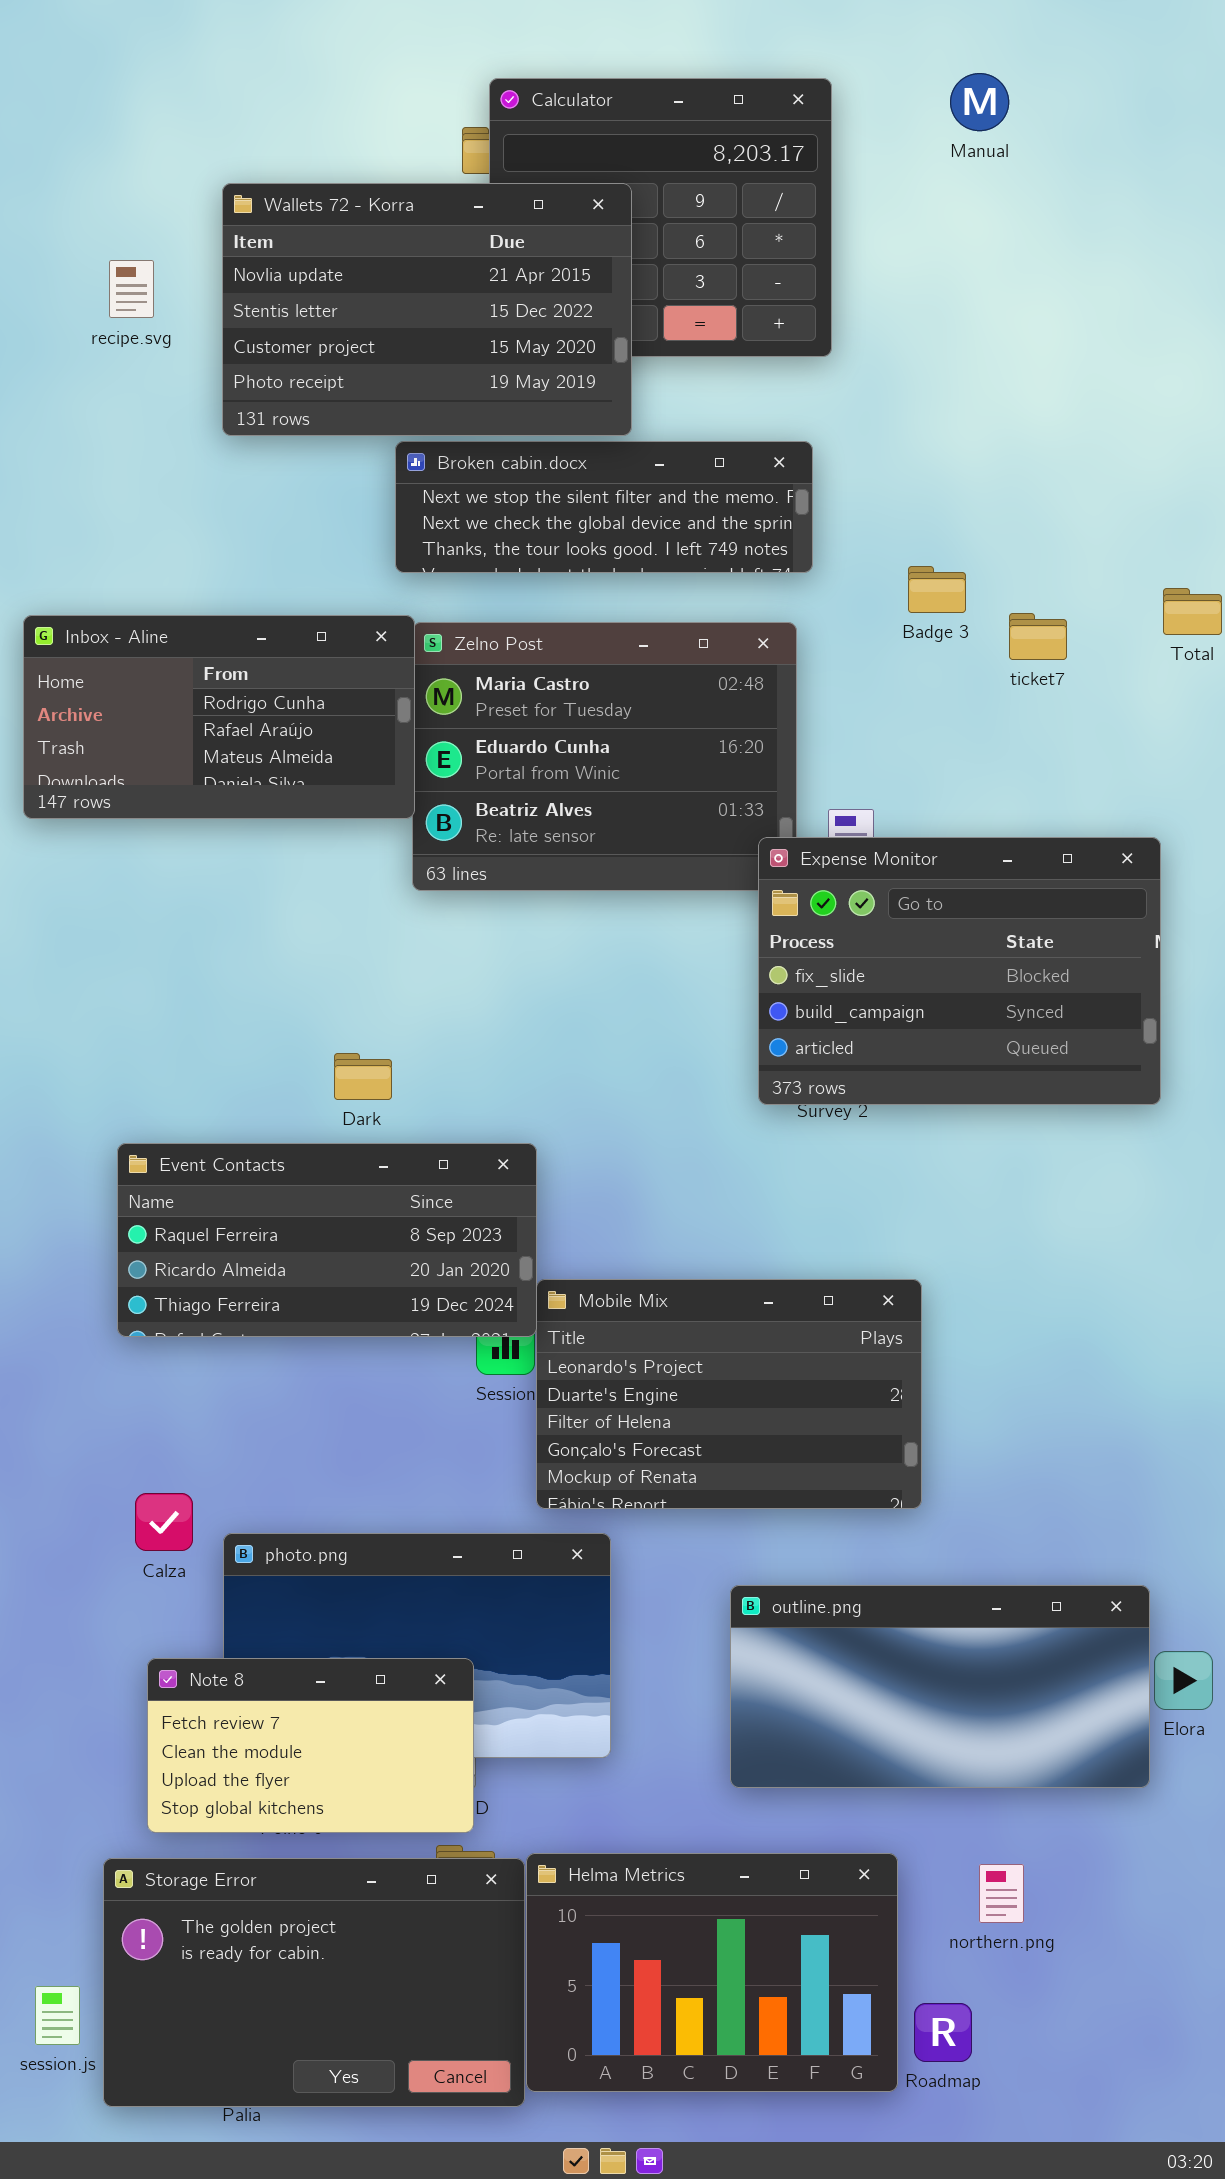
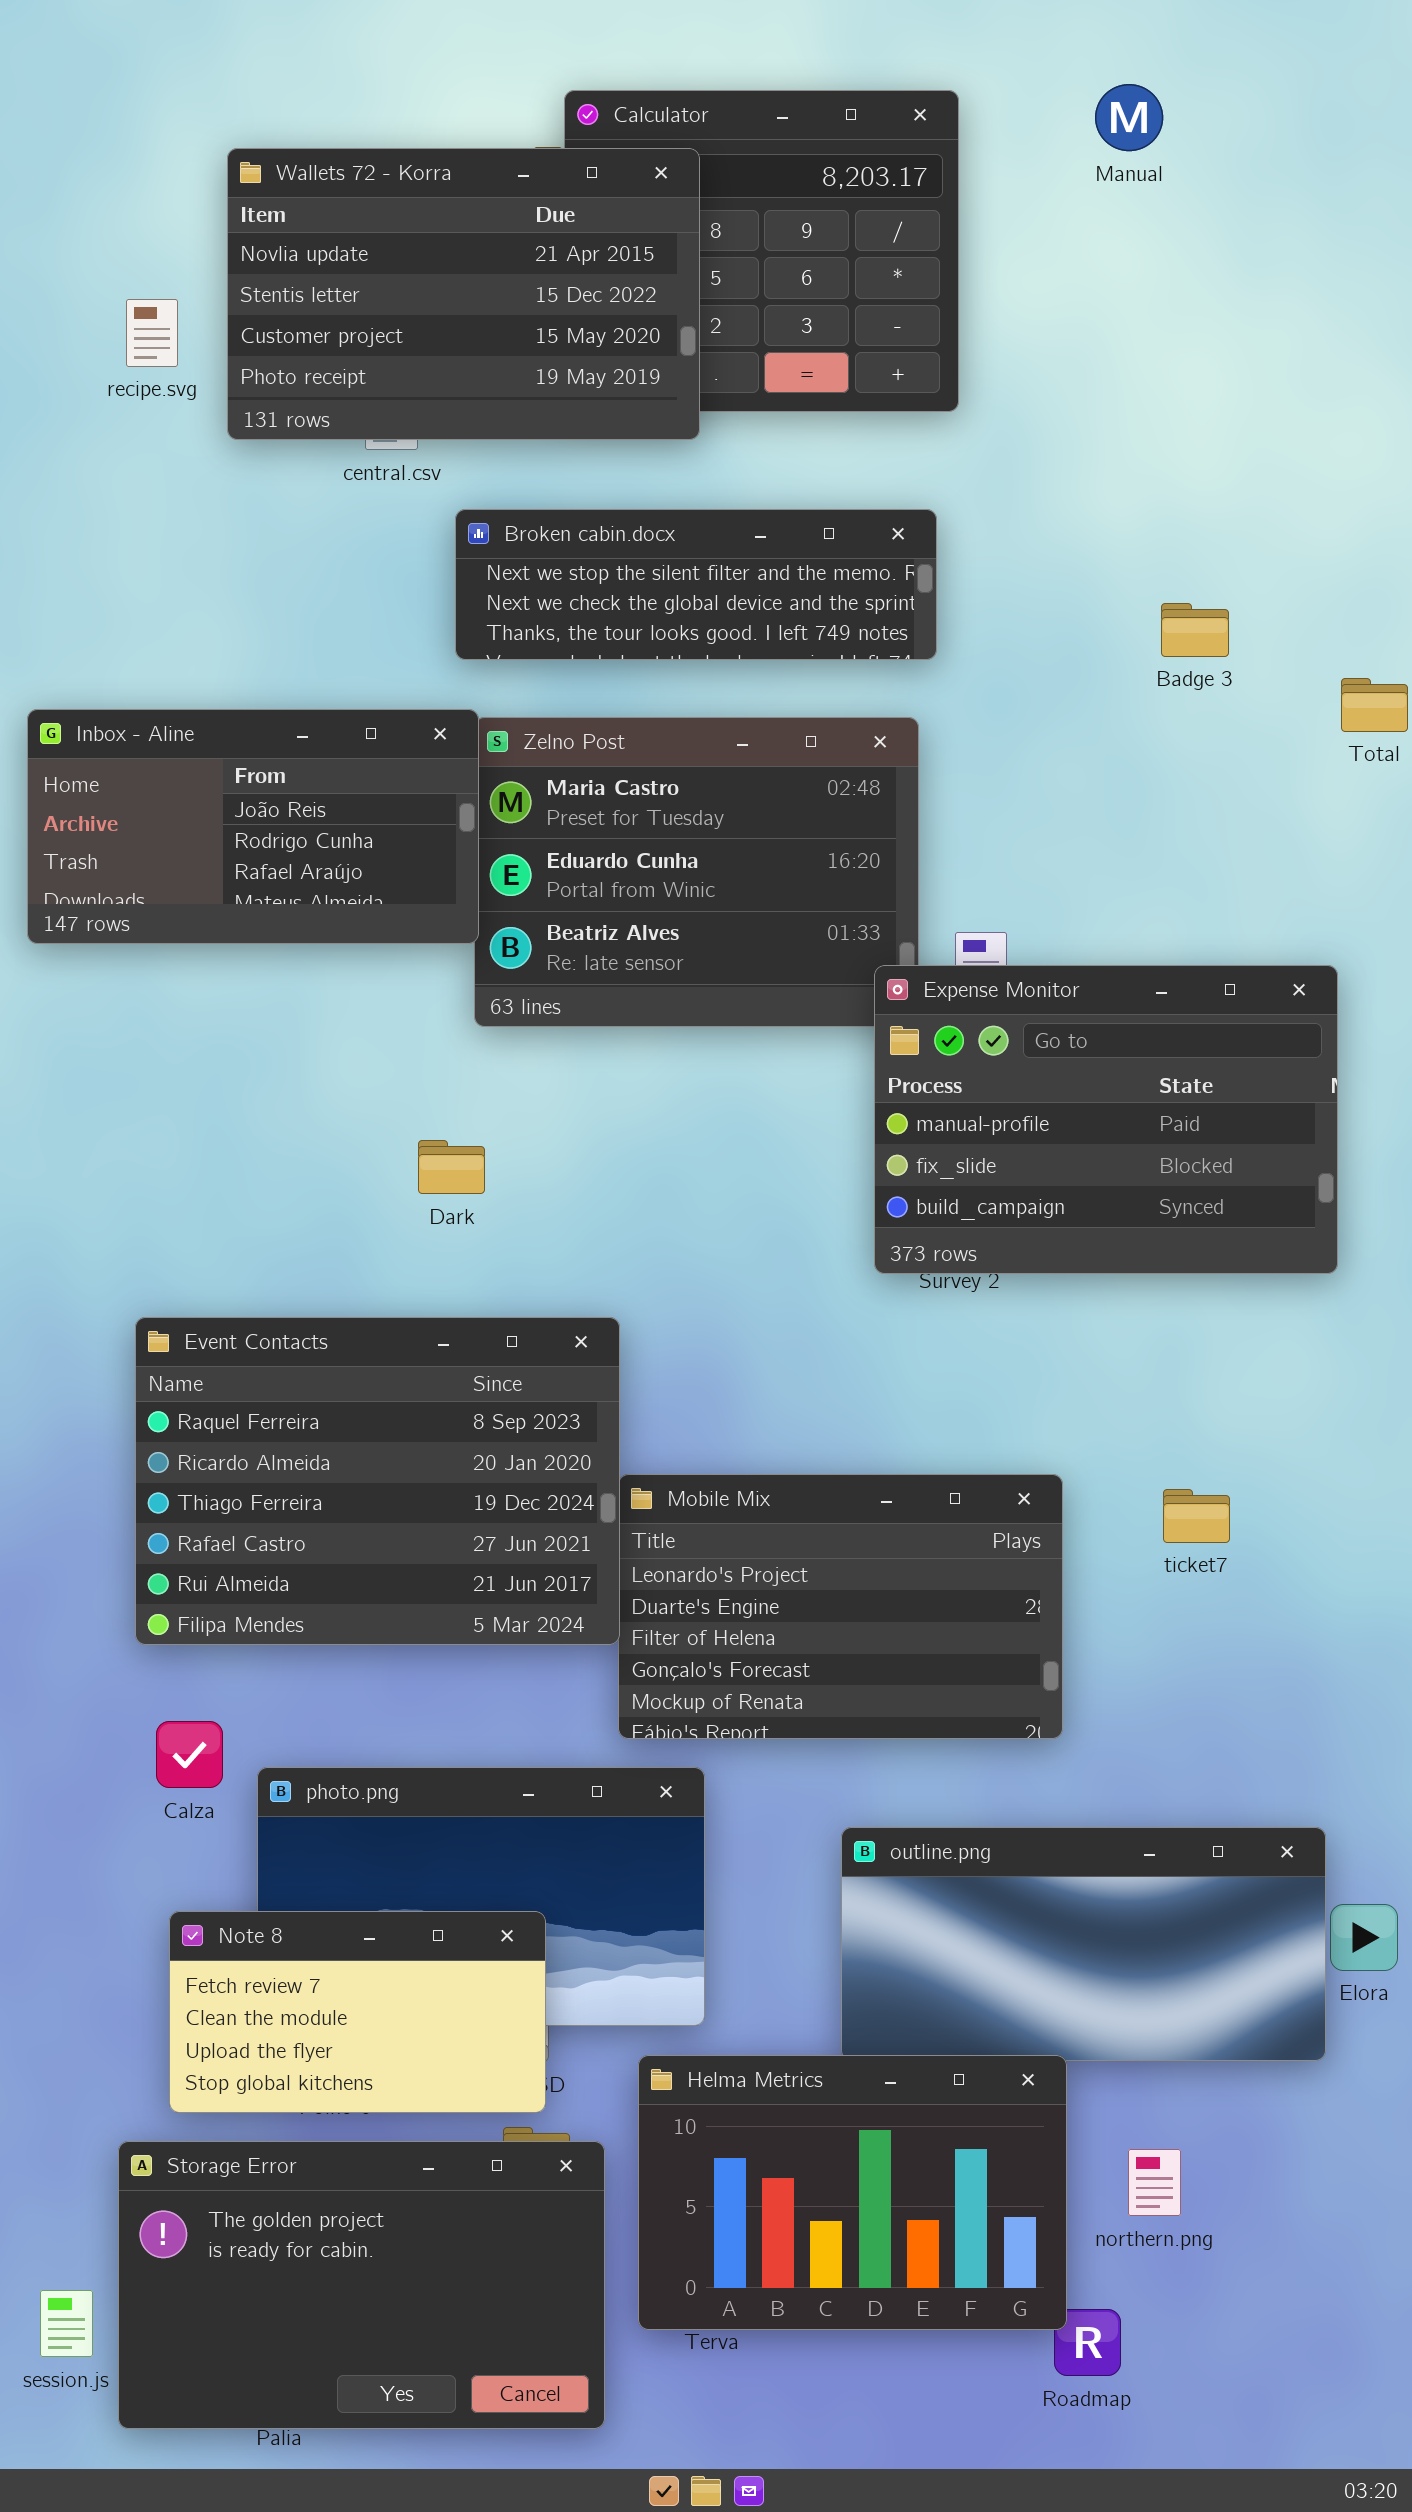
Wallets 72 - Korra: [222,183,632,436] -> [227,148,700,440], moved
Badge 3: [908,566,966,613] -> [1161,603,1229,657], moved
ticket7: [1009,613,1067,660] -> [1163,1489,1230,1543], moved
Inbox - Aline: [23,615,415,819] -> [27,709,479,944], scrolled up 1 row
Expense Monitor: [758,837,1161,1105] -> [874,965,1338,1274], scrolled up 1 row
Dark: [334,1053,392,1100] -> [418,1140,485,1194], moved
Event Contacts: [117,1143,537,1337] -> [135,1317,620,1645], resized
Helma Metrics: [526,1853,898,2092] -> [638,2055,1067,2330], moved

